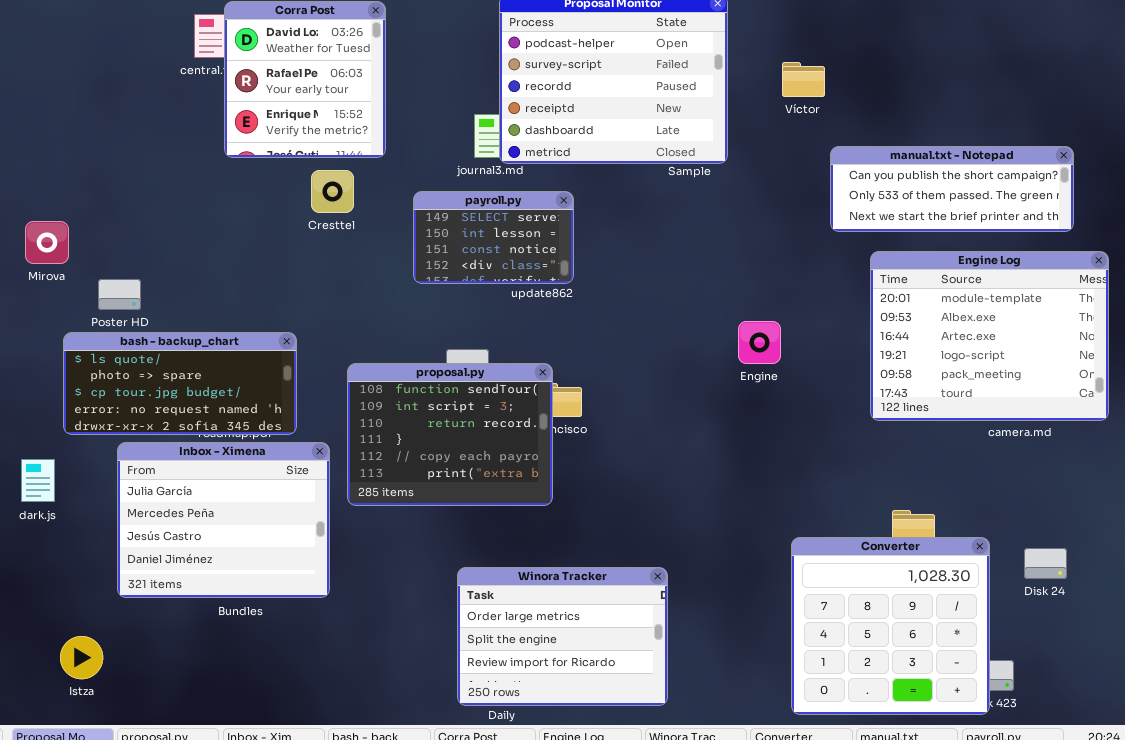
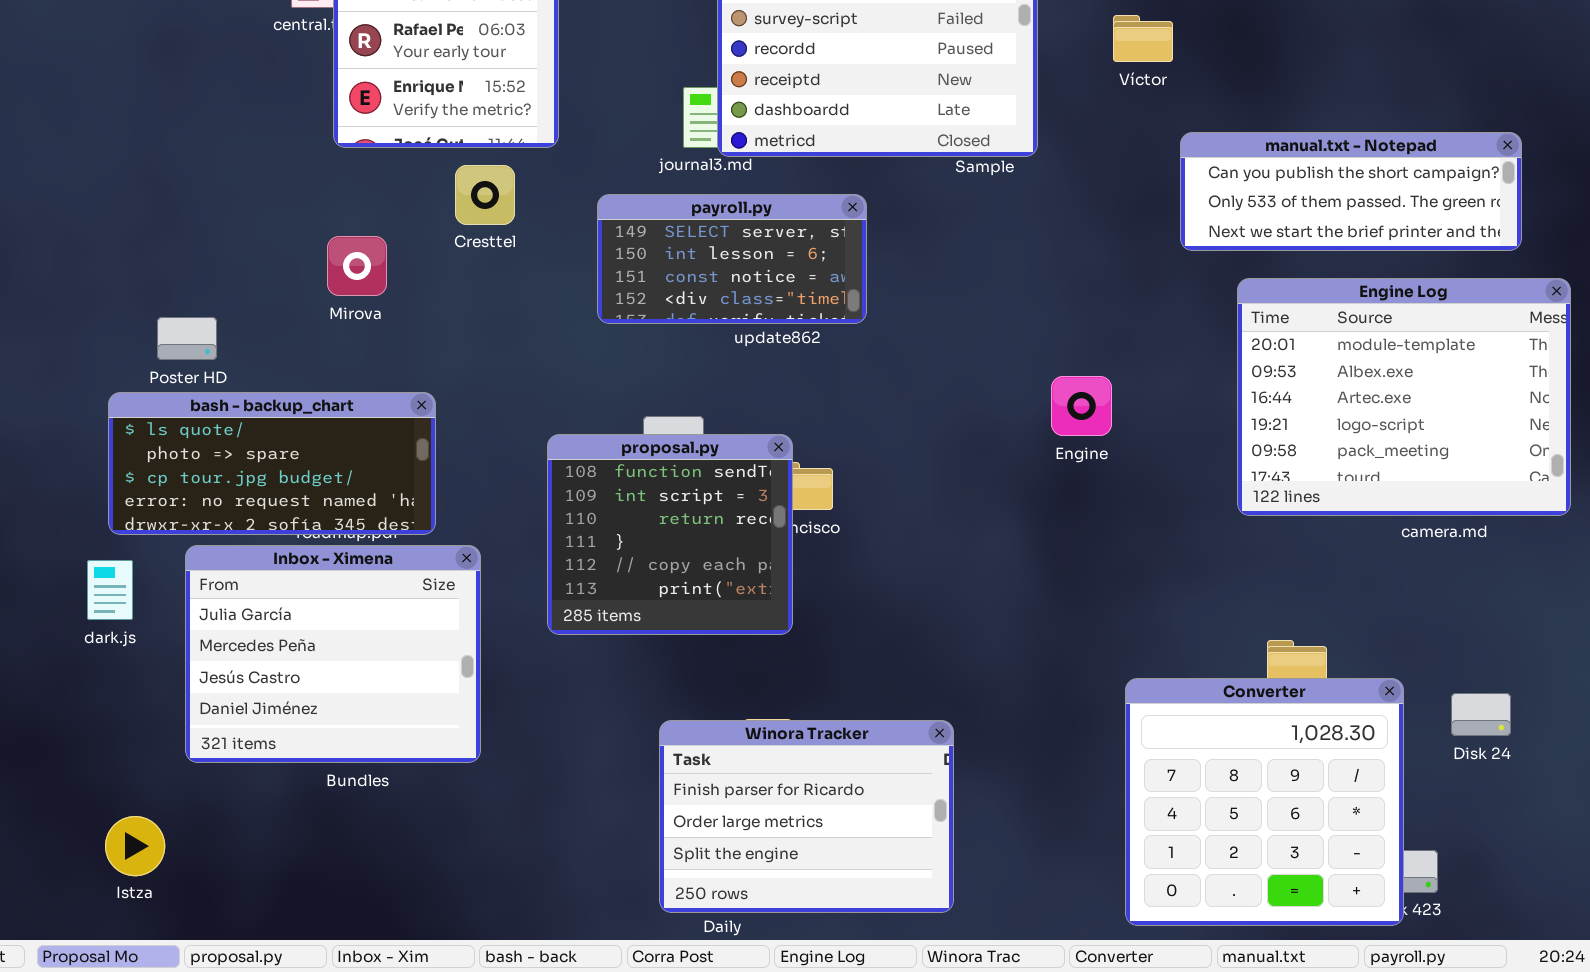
payroll.py: [413,191,574,284] -> [597,194,867,324], resized
Mirova: [25,221,69,264] -> [327,236,387,296], moved
proposal.py: [347,363,553,506] -> [547,434,793,635], resized
dark.js: [21,459,55,502] -> [87,560,133,620], moved
Winora Tracker: [457,567,668,706] -> [659,720,954,913], scrolled up 1 row

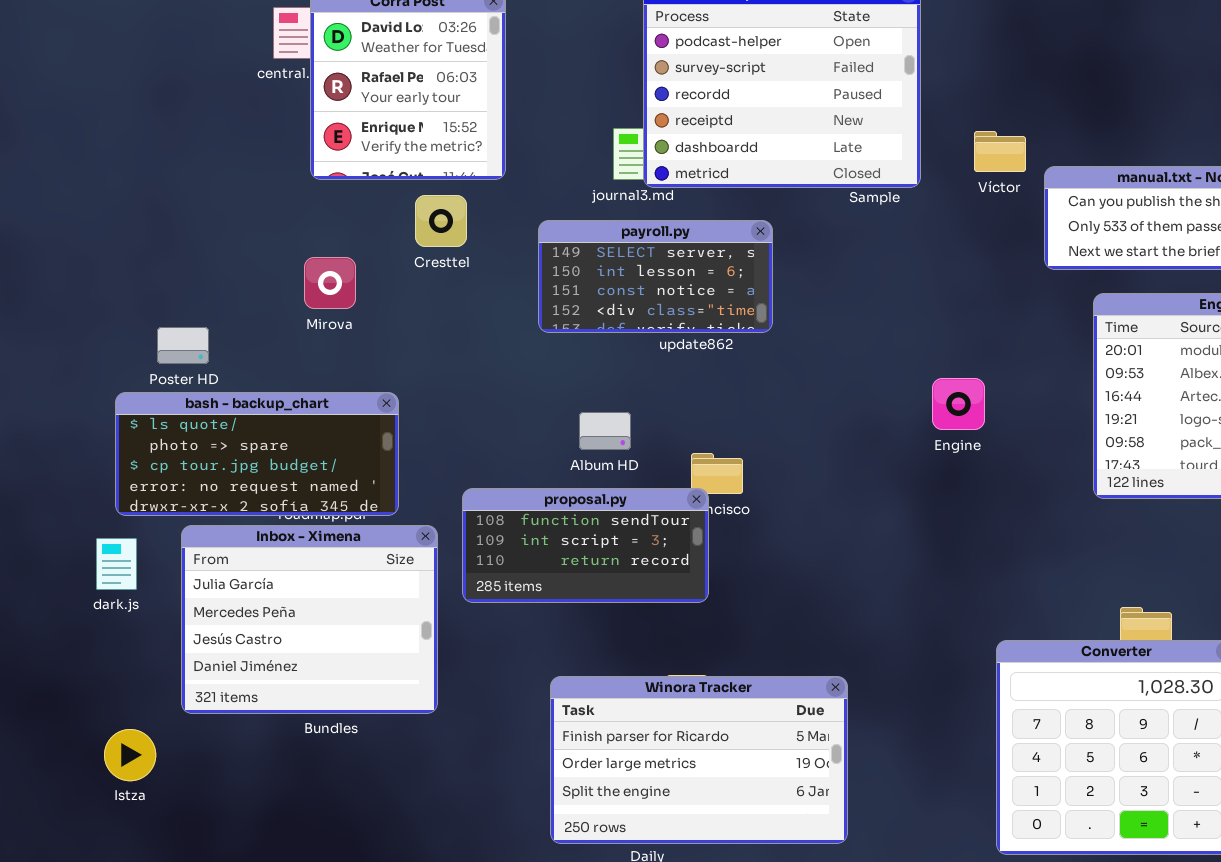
Víctor: [1113,15,1173,62] -> [974,131,1026,172], moved
proposal.py: [547,434,793,635] -> [462,488,709,603], resized
Winora Tracker: [659,720,954,913] -> [550,676,848,844], resized
Istza: [105,816,165,876] -> [104,729,156,781], moved

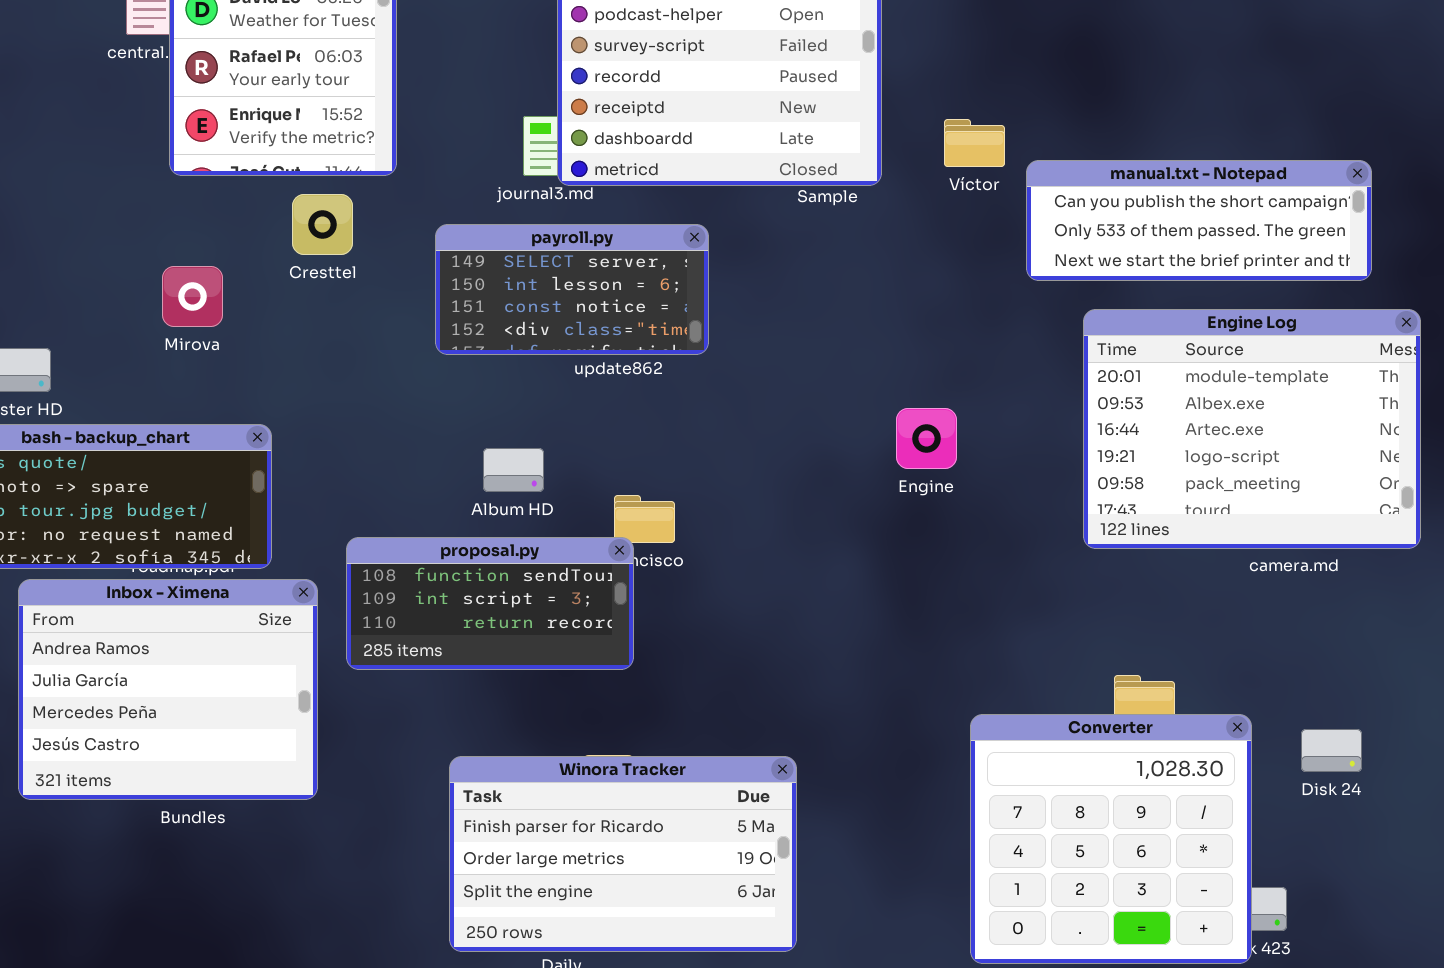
Inbox - Ximena: [181,525,438,714] -> [18,579,318,800], scrolled up 1 row

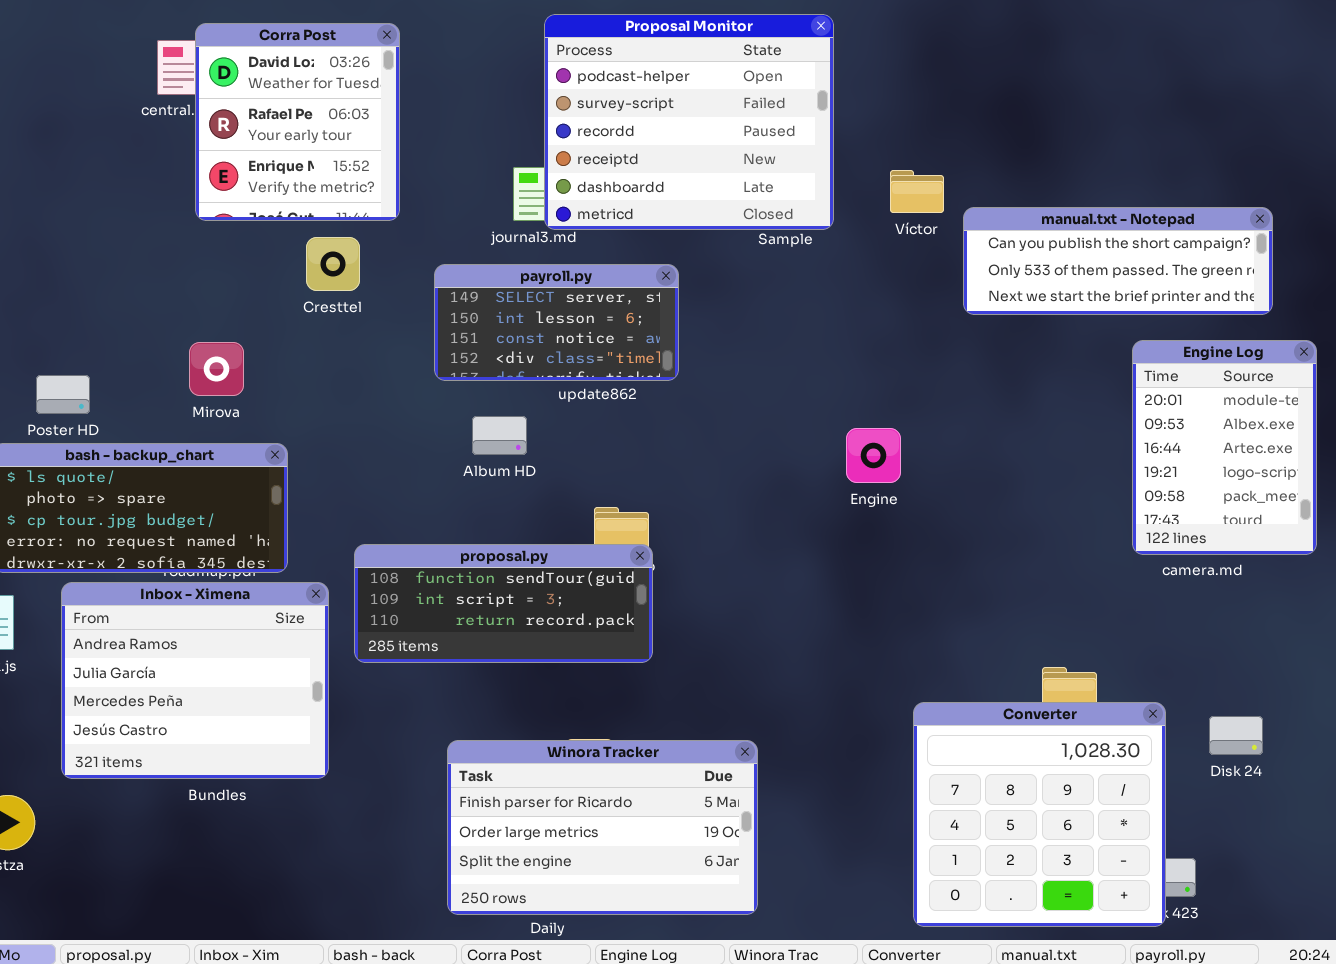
Mirova: [162,266,223,327] -> [189,342,244,396], moved
Engine Log: [1083,309,1421,549] -> [1132,340,1317,555], resized
Album HD: [483,448,544,492] -> [472,416,527,455], moved
proposal.py: [346,537,634,670] -> [354,544,653,663], resized

